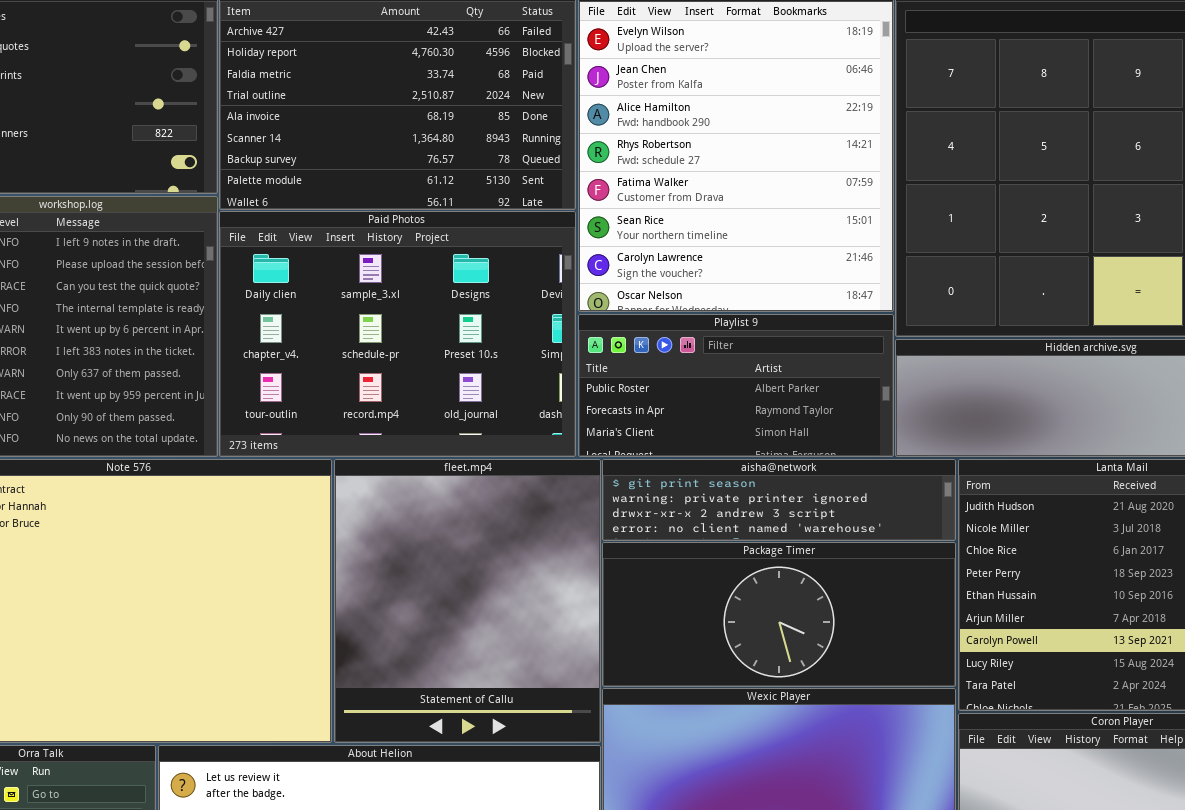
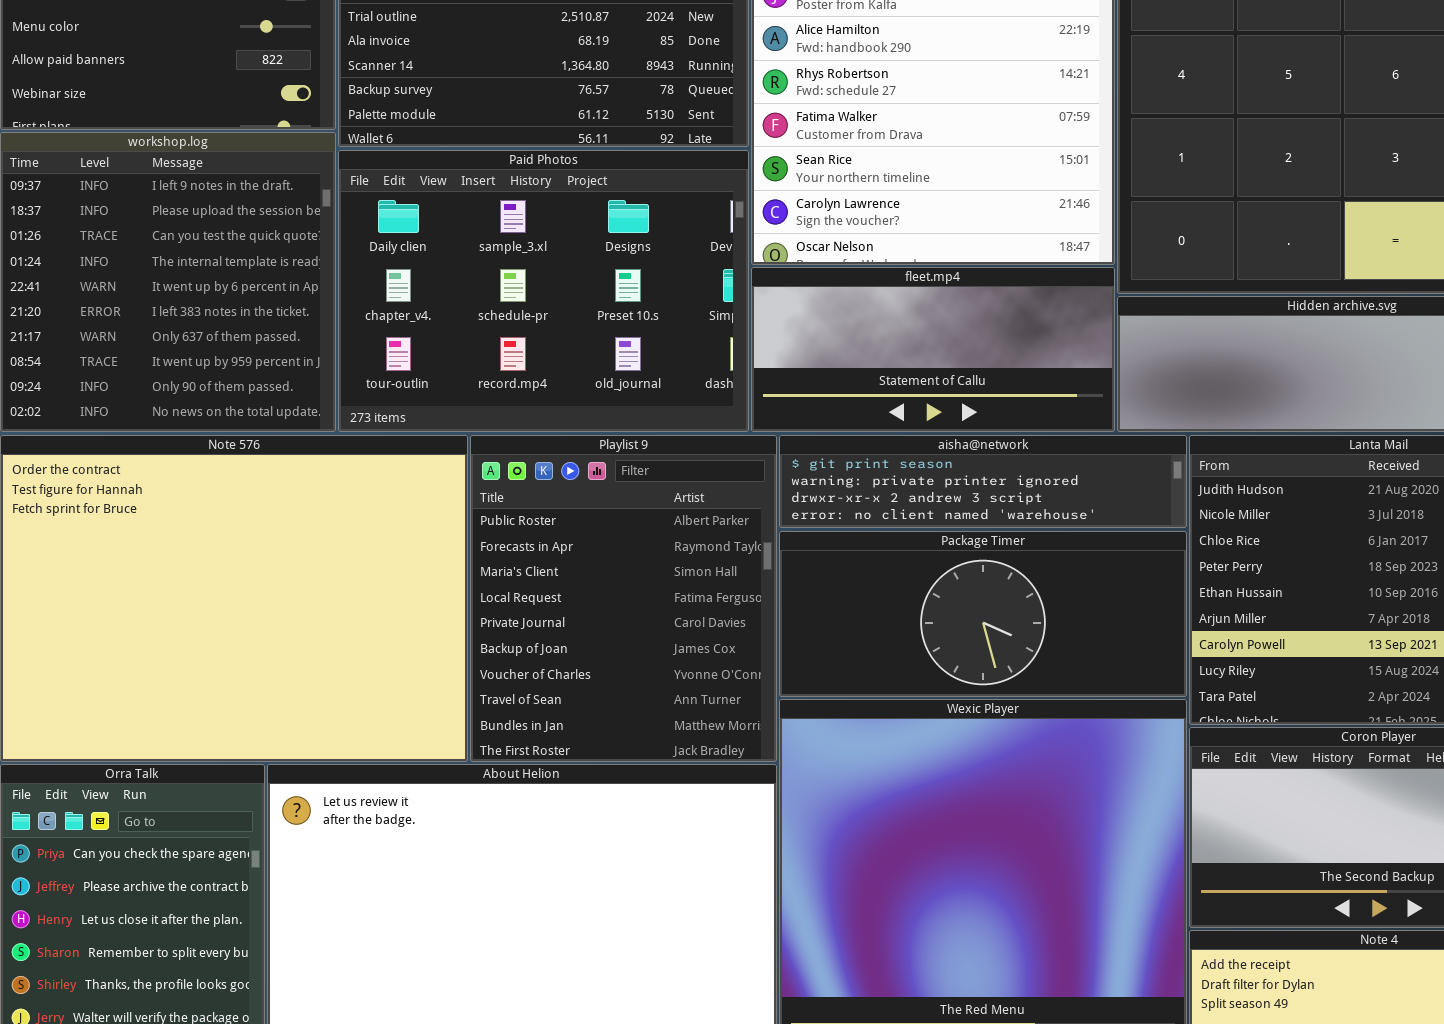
Playlist 9: [578,314,894,457] -> [470,435,777,762], moved, resized
fleet.mp4: [334,459,601,743] -> [751,267,1115,432], moved, resized

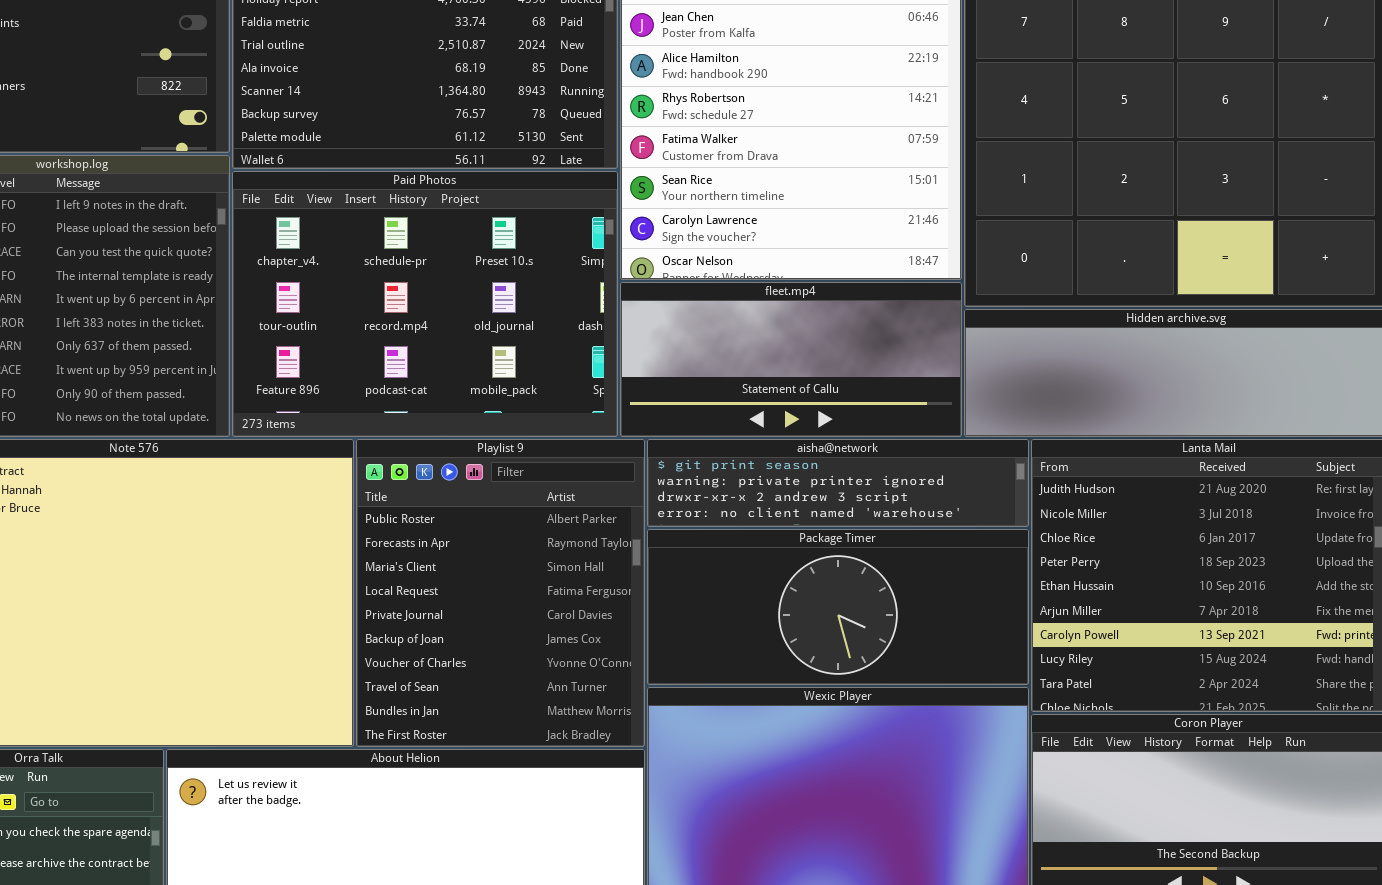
Paid Photos: [338,150,749,432] -> [232,171,618,437], scrolled down 1 row

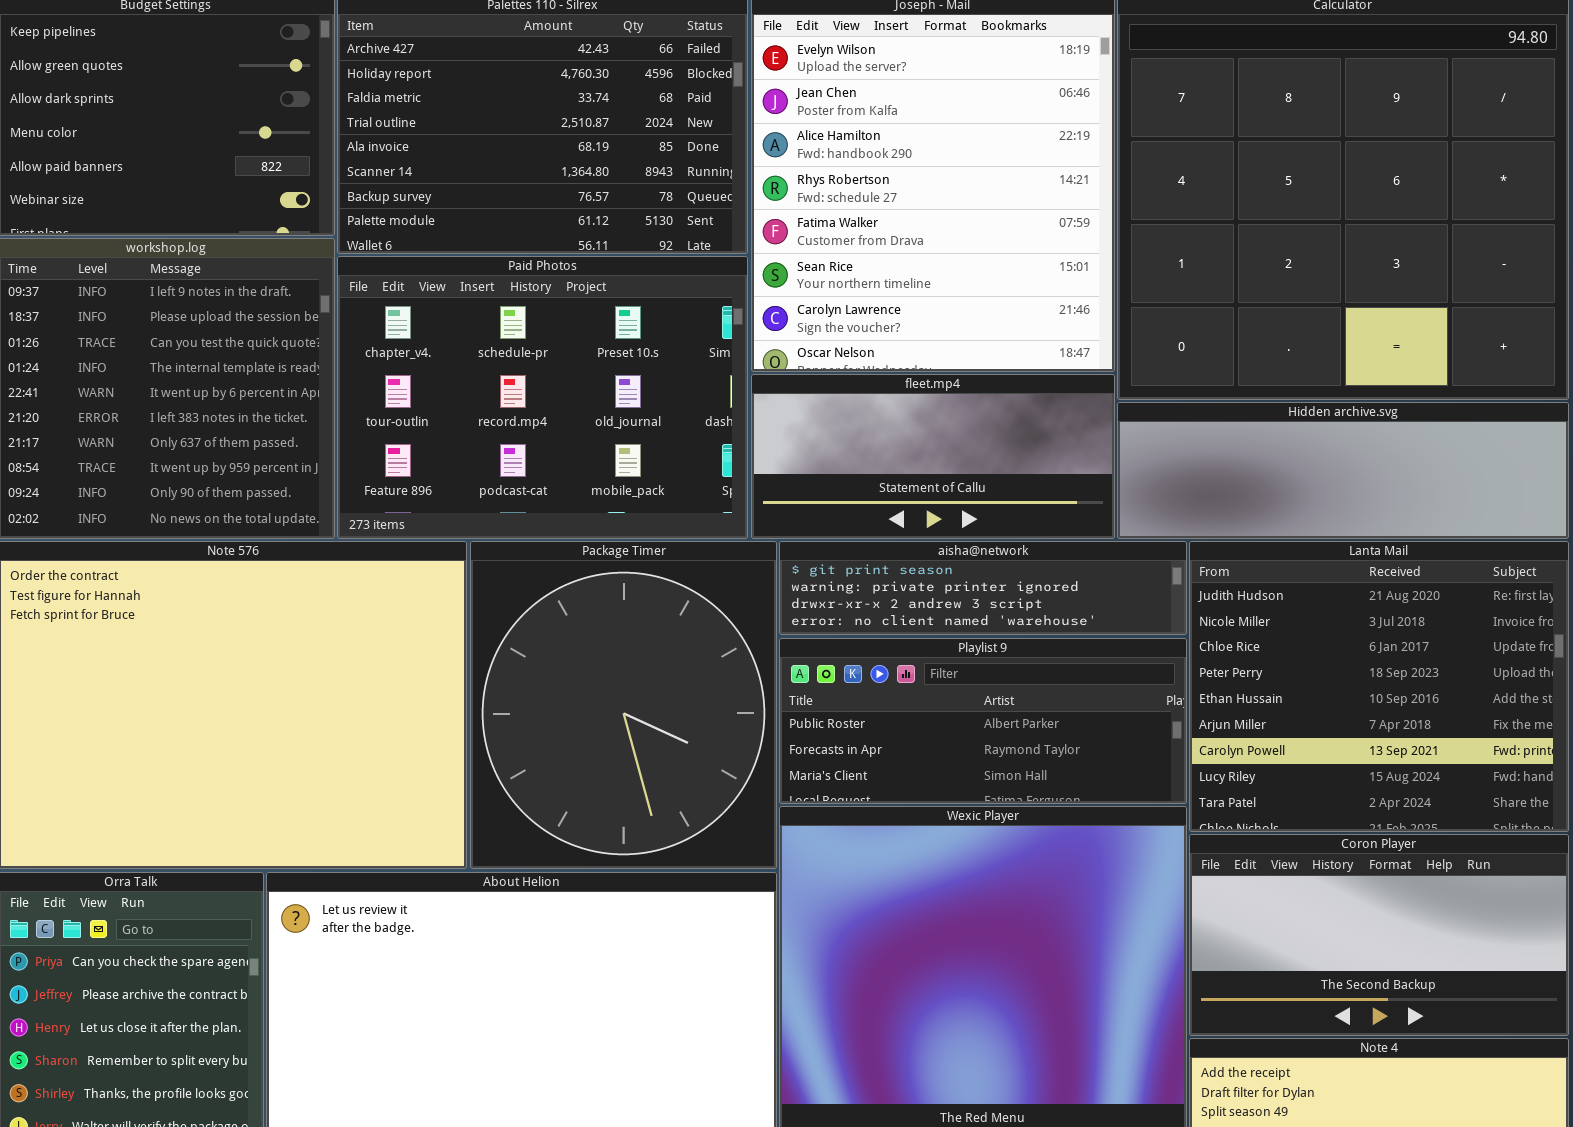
Playlist 9: [356,439,645,747] -> [779,638,1187,804], moved, resized
Package Timer: [647,529,1029,685] -> [470,541,777,869], moved, resized

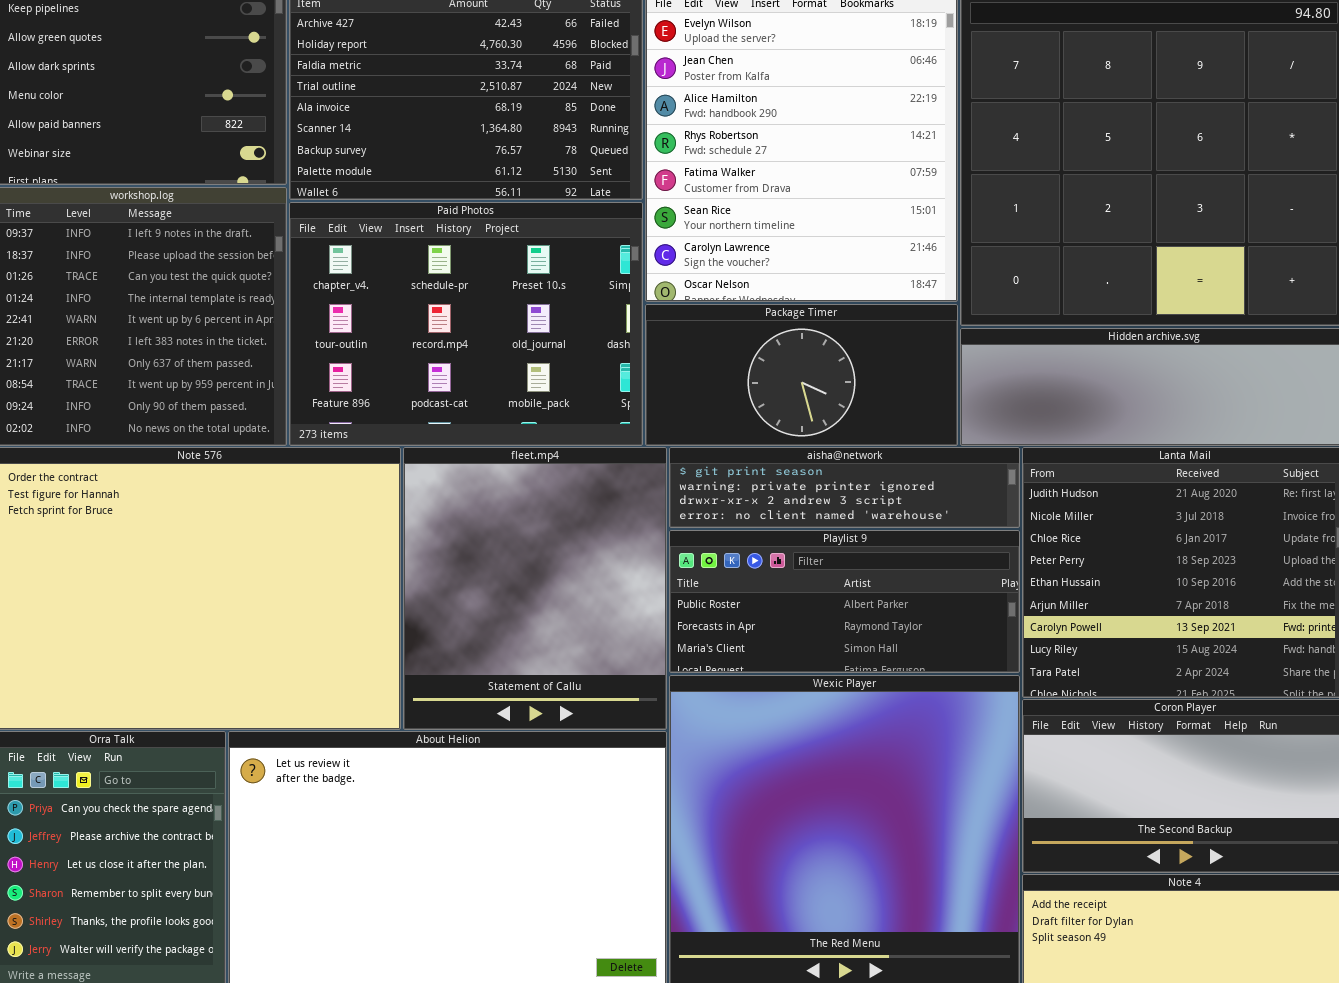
fleet.mp4: [751,374,1115,539] -> [403,447,667,730], moved, resized
Package Timer: [470,541,777,869] -> [645,304,958,446], moved, resized

